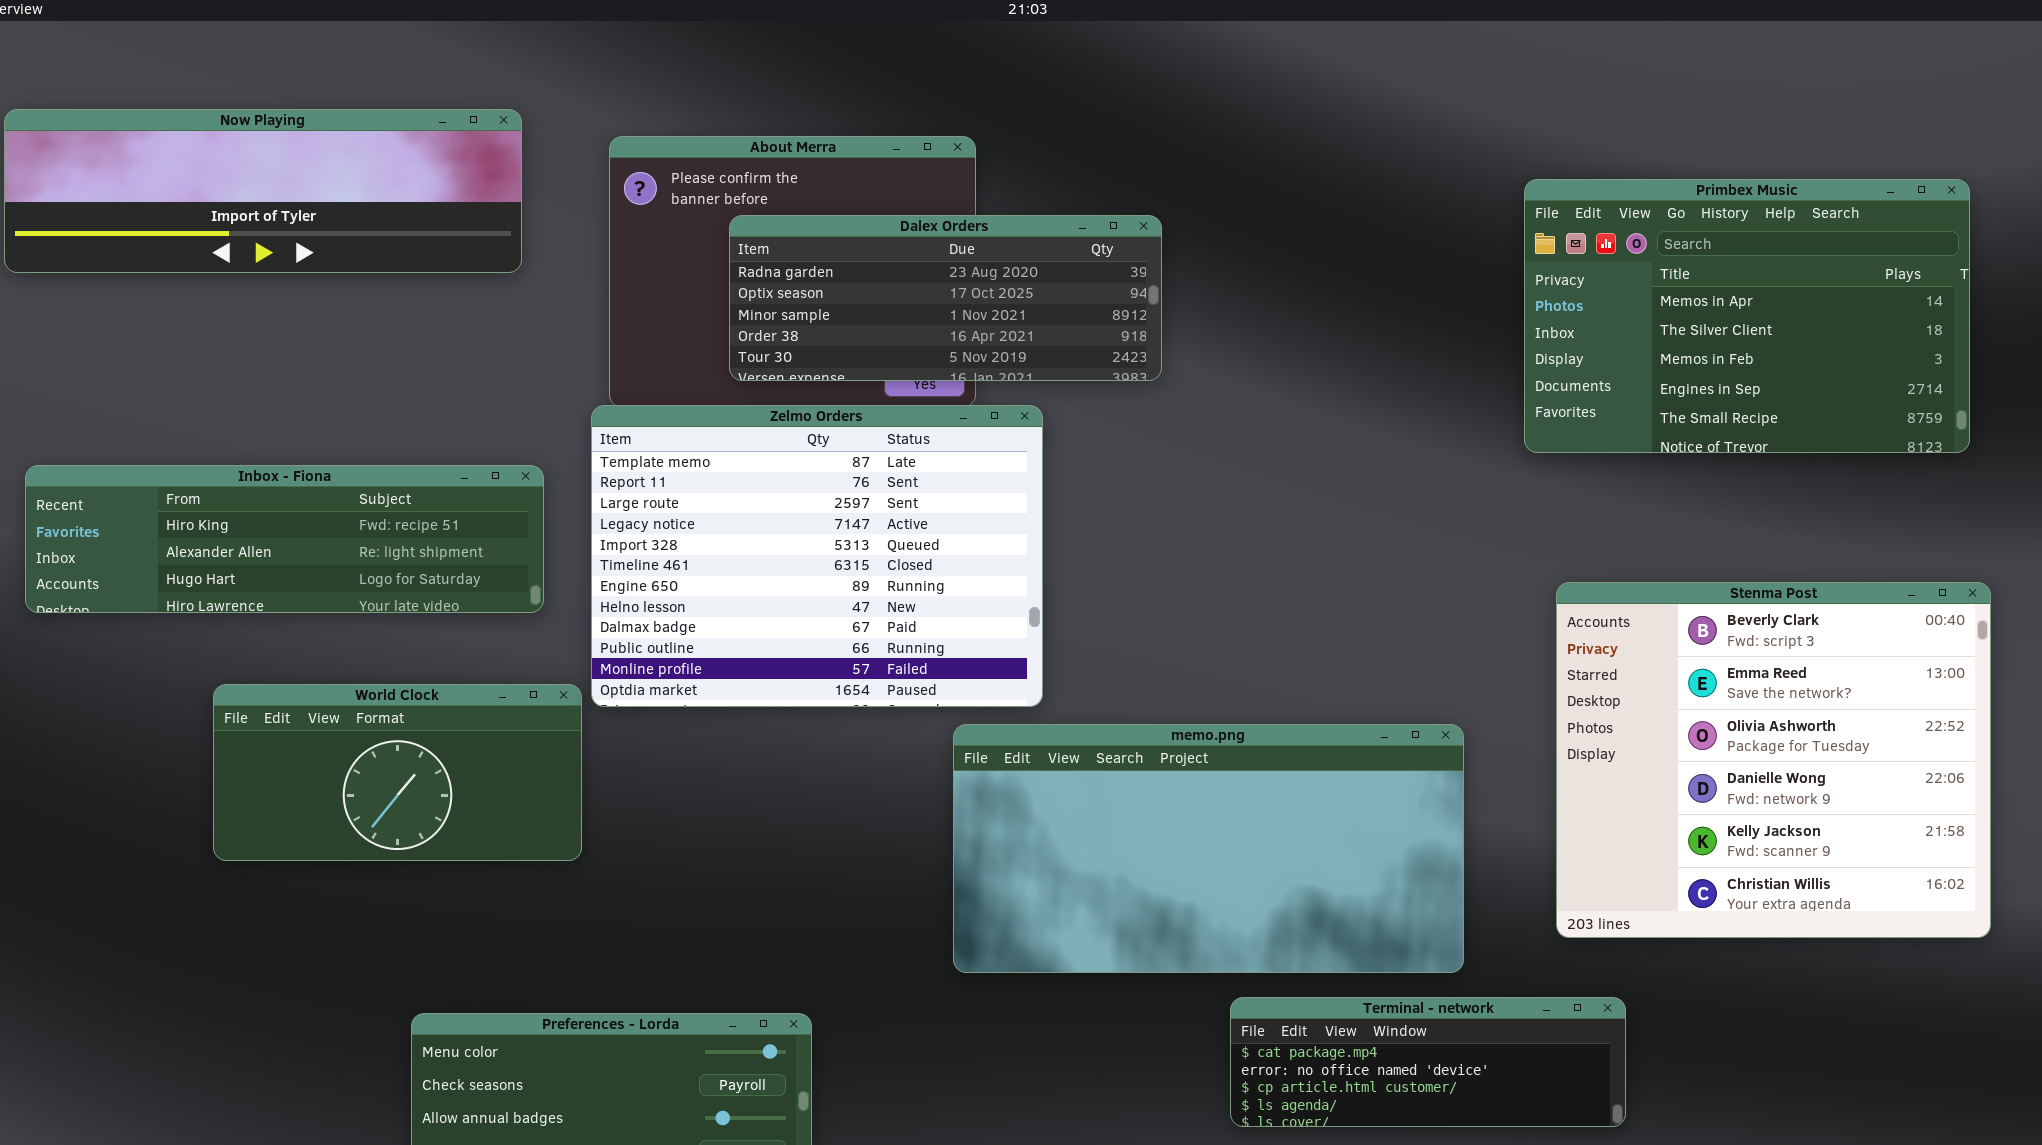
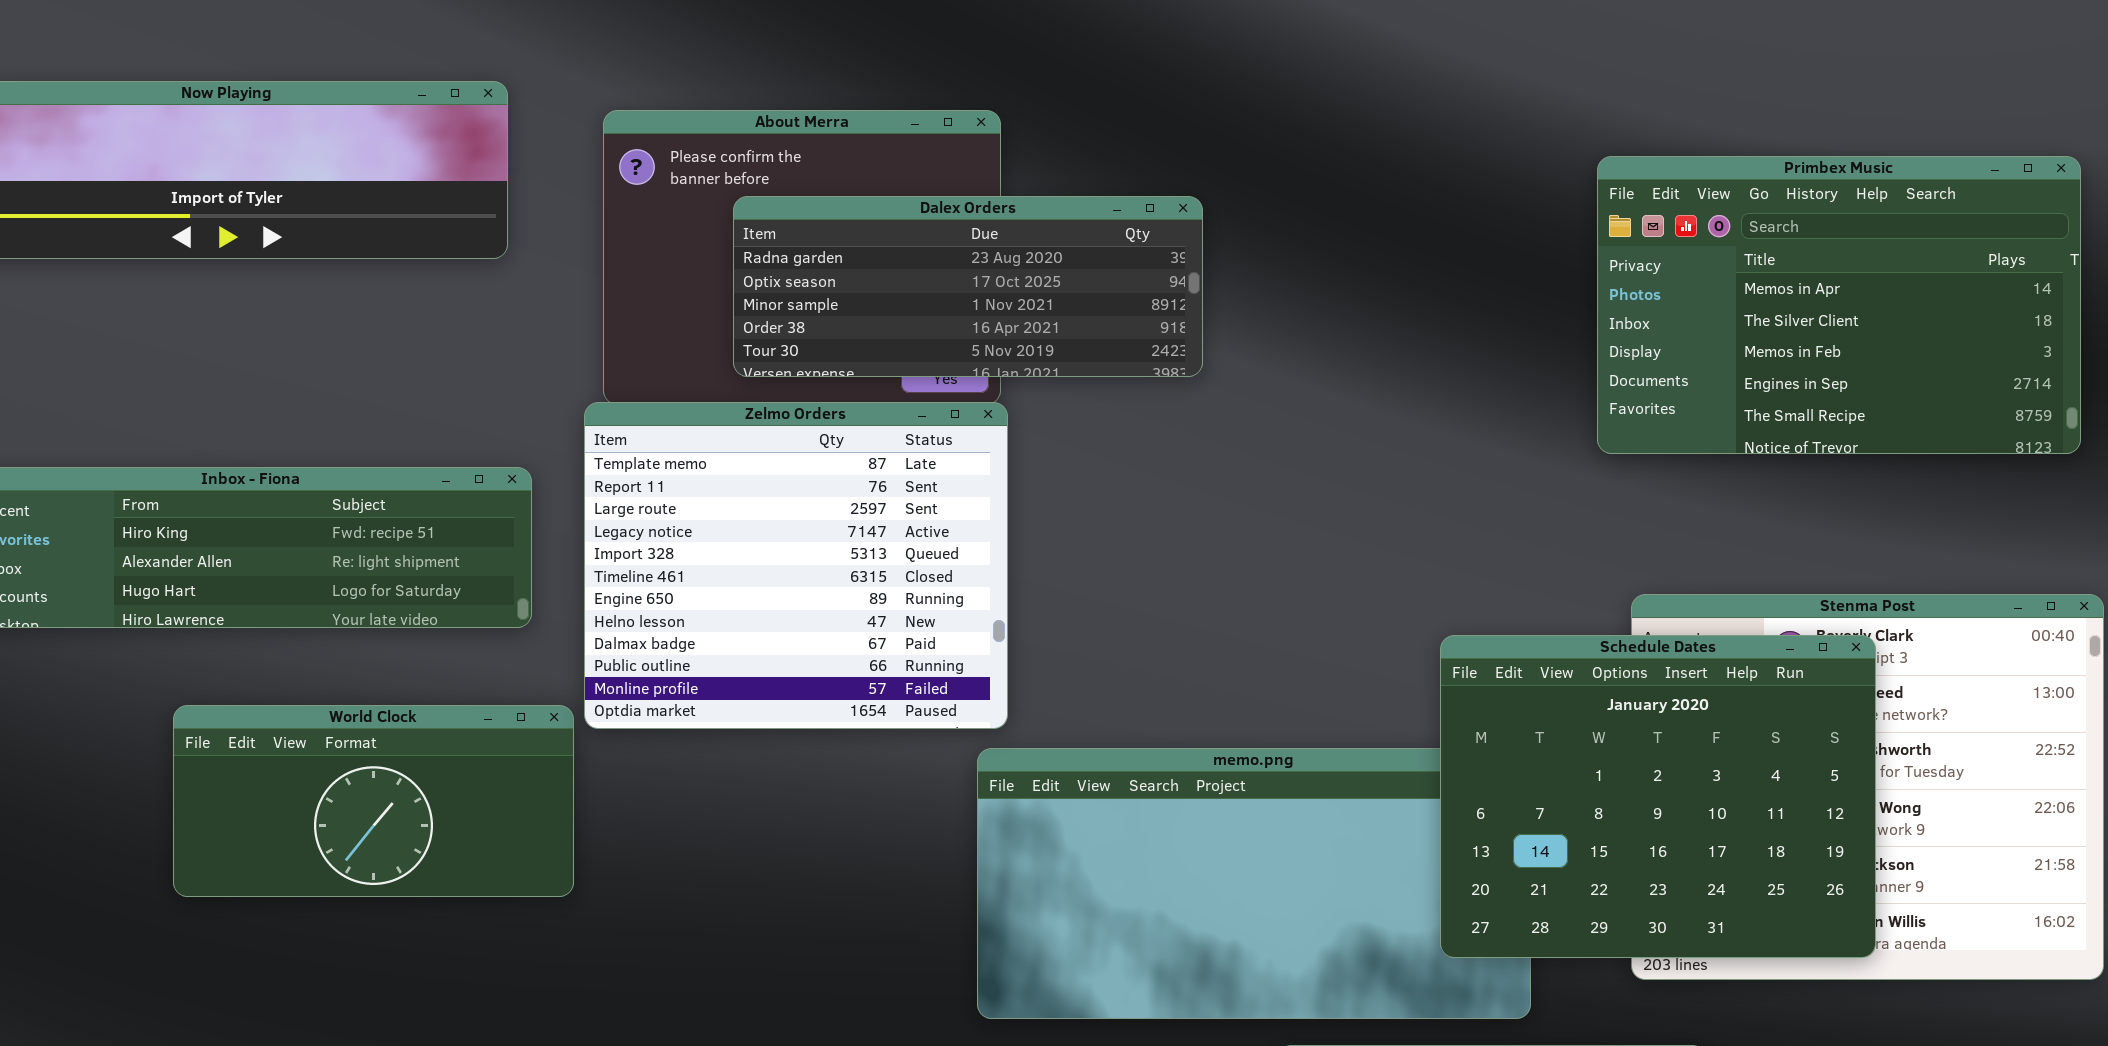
Zelmo Orders: [591,405,1043,707] -> [584,402,1008,729], resized
Schedule Dates: none -> [1440,635,1876,958], opened

